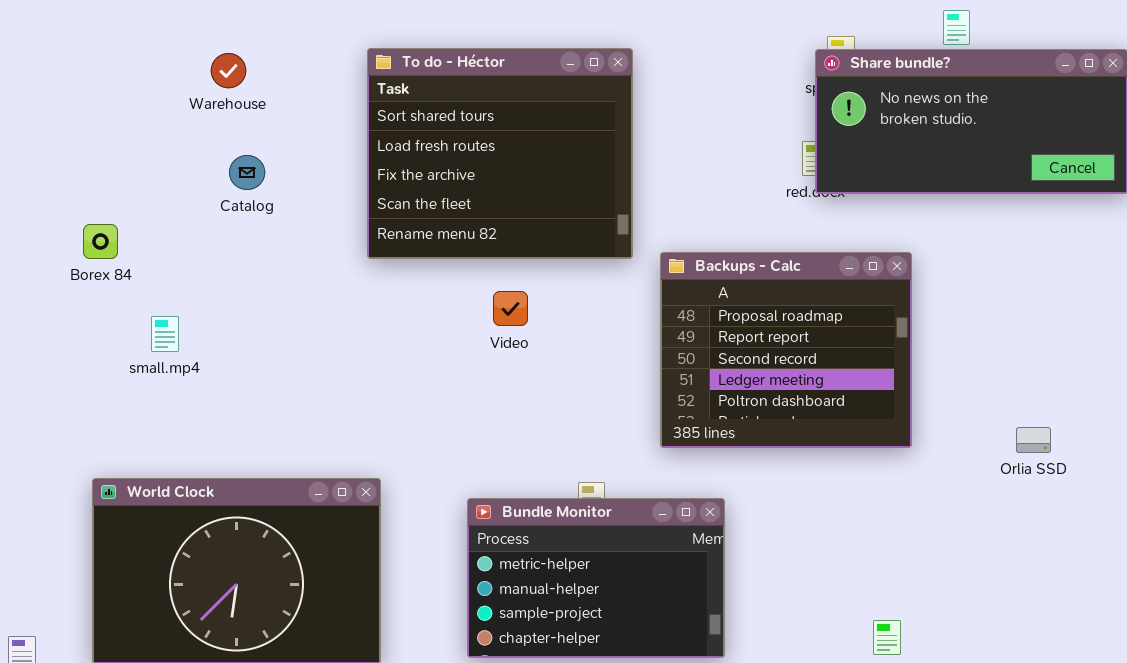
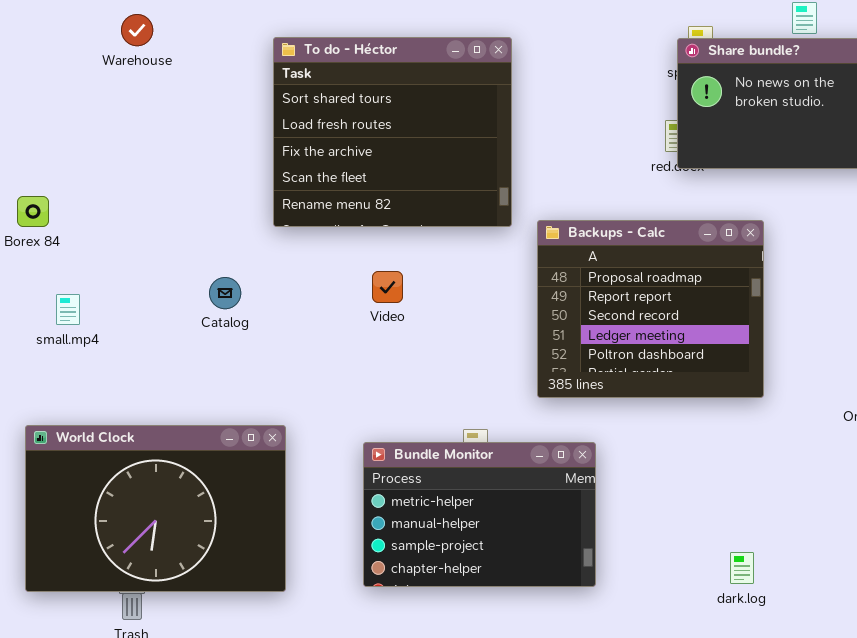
Warehouse: [211,53,246,88] -> [121,14,153,46], moved
Catalog: [229,155,265,190] -> [209,277,241,309], moved
Video: [493,291,528,326] -> [372,271,403,303], moved
small.mp4: [151,316,179,352] -> [56,294,80,325], moved

